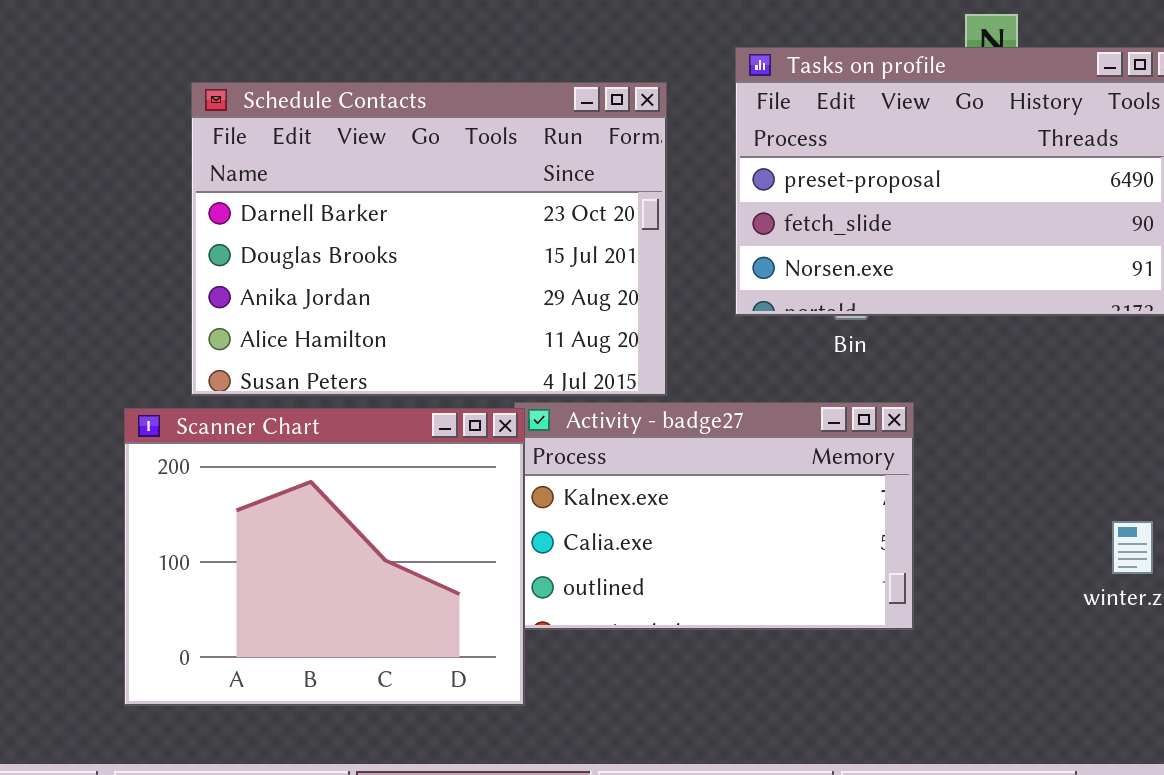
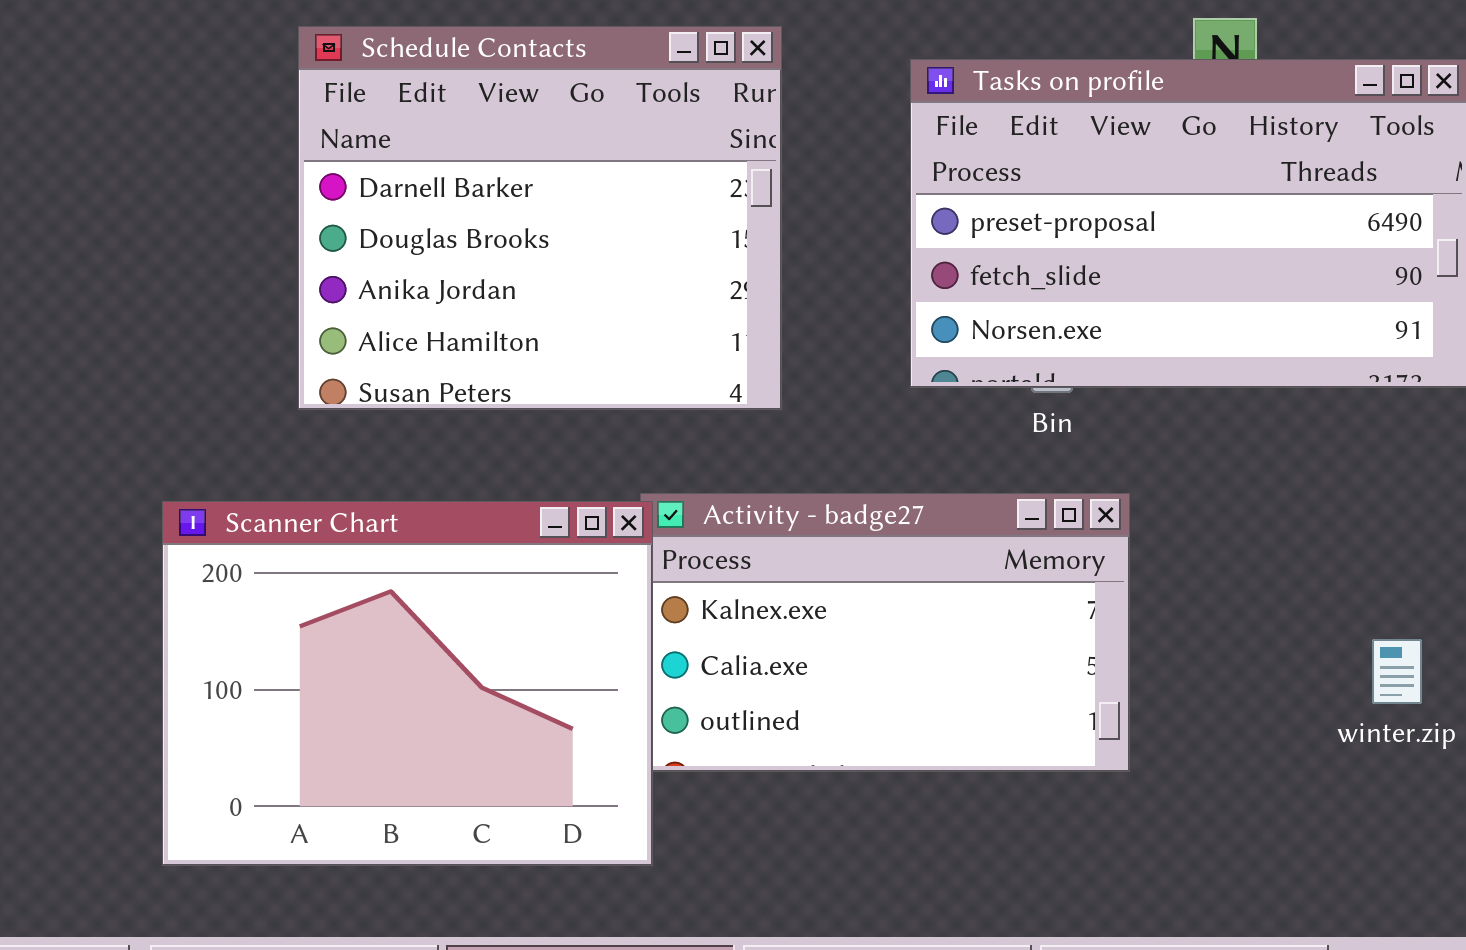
Schedule Contacts: [191,82,667,396] -> [298,26,782,410], moved, resized

